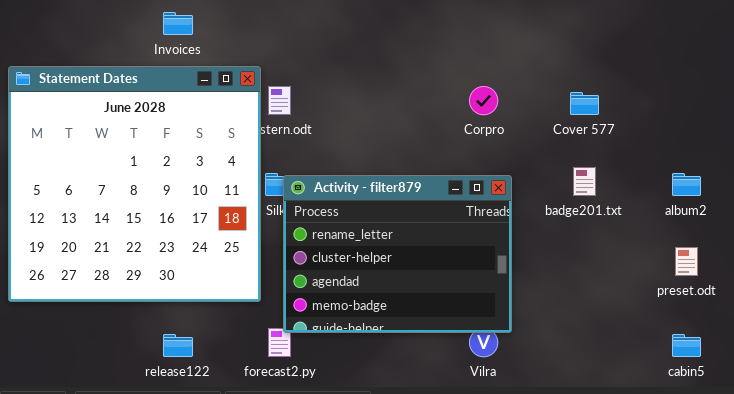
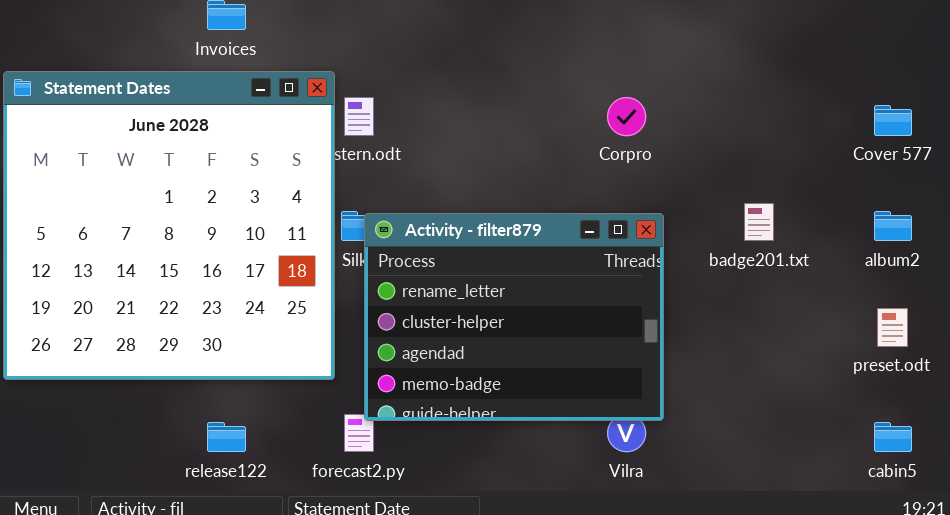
Cover 577: [570,92,599,115] -> [874,105,912,136], moved

